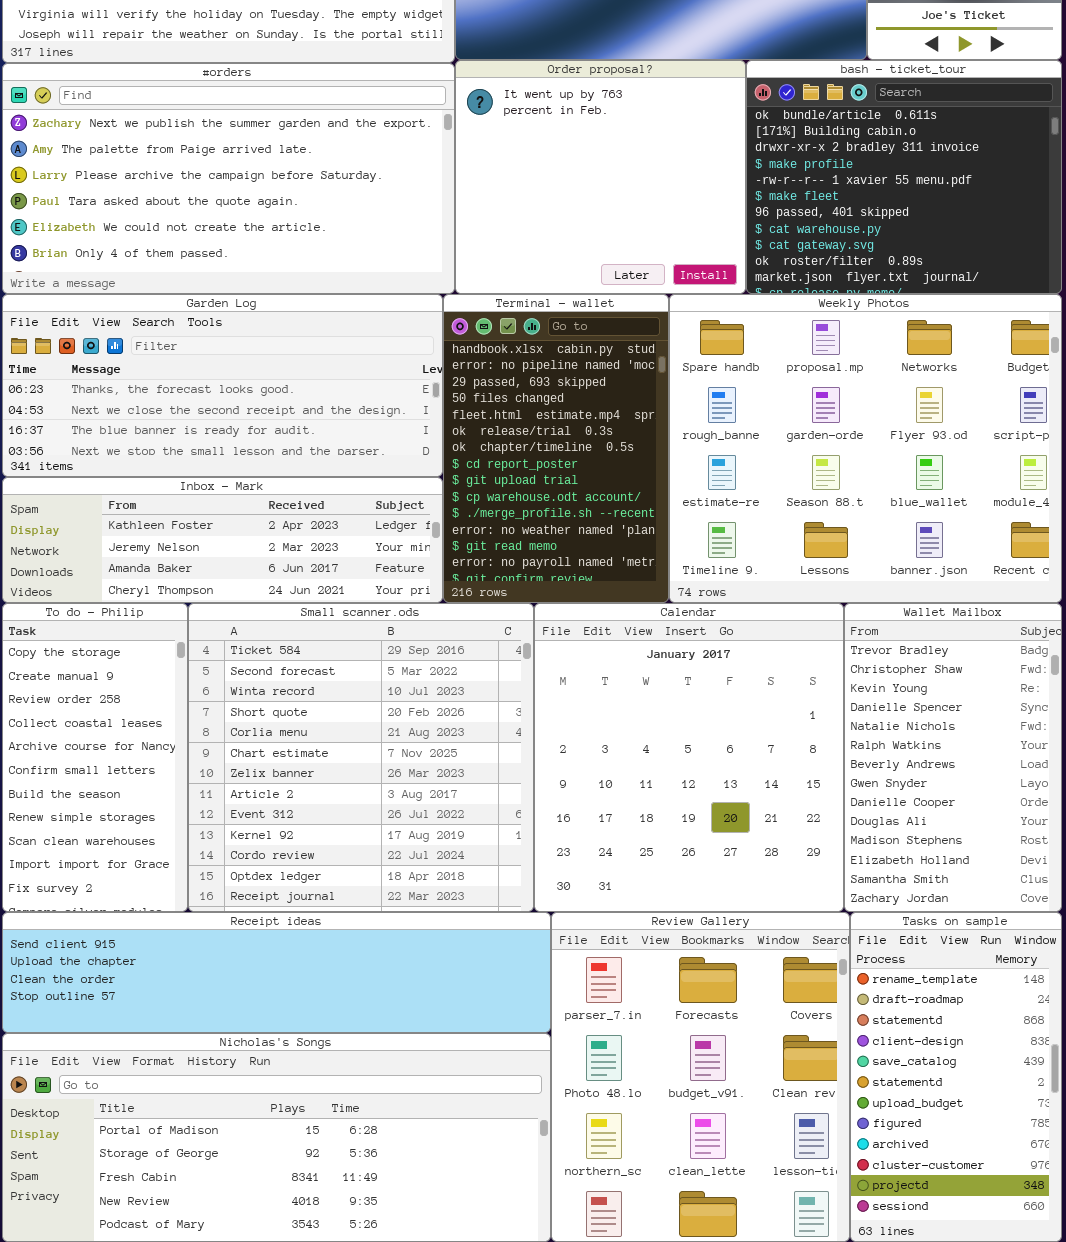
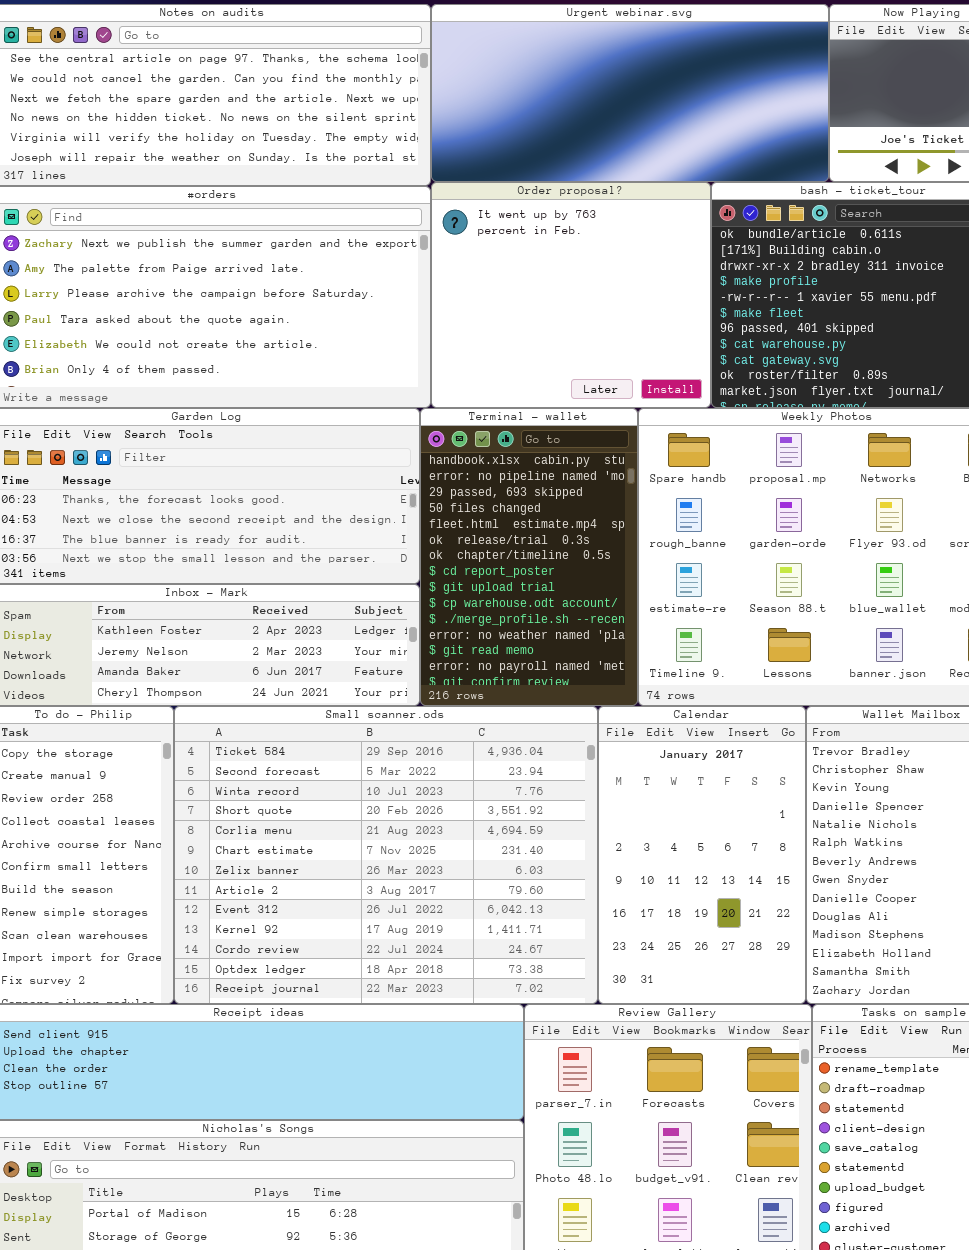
Small scanner.ods: [188,603,534,912] -> [174,706,598,1004], resized
Calendar: [534,603,844,912] -> [598,706,806,1004], resized

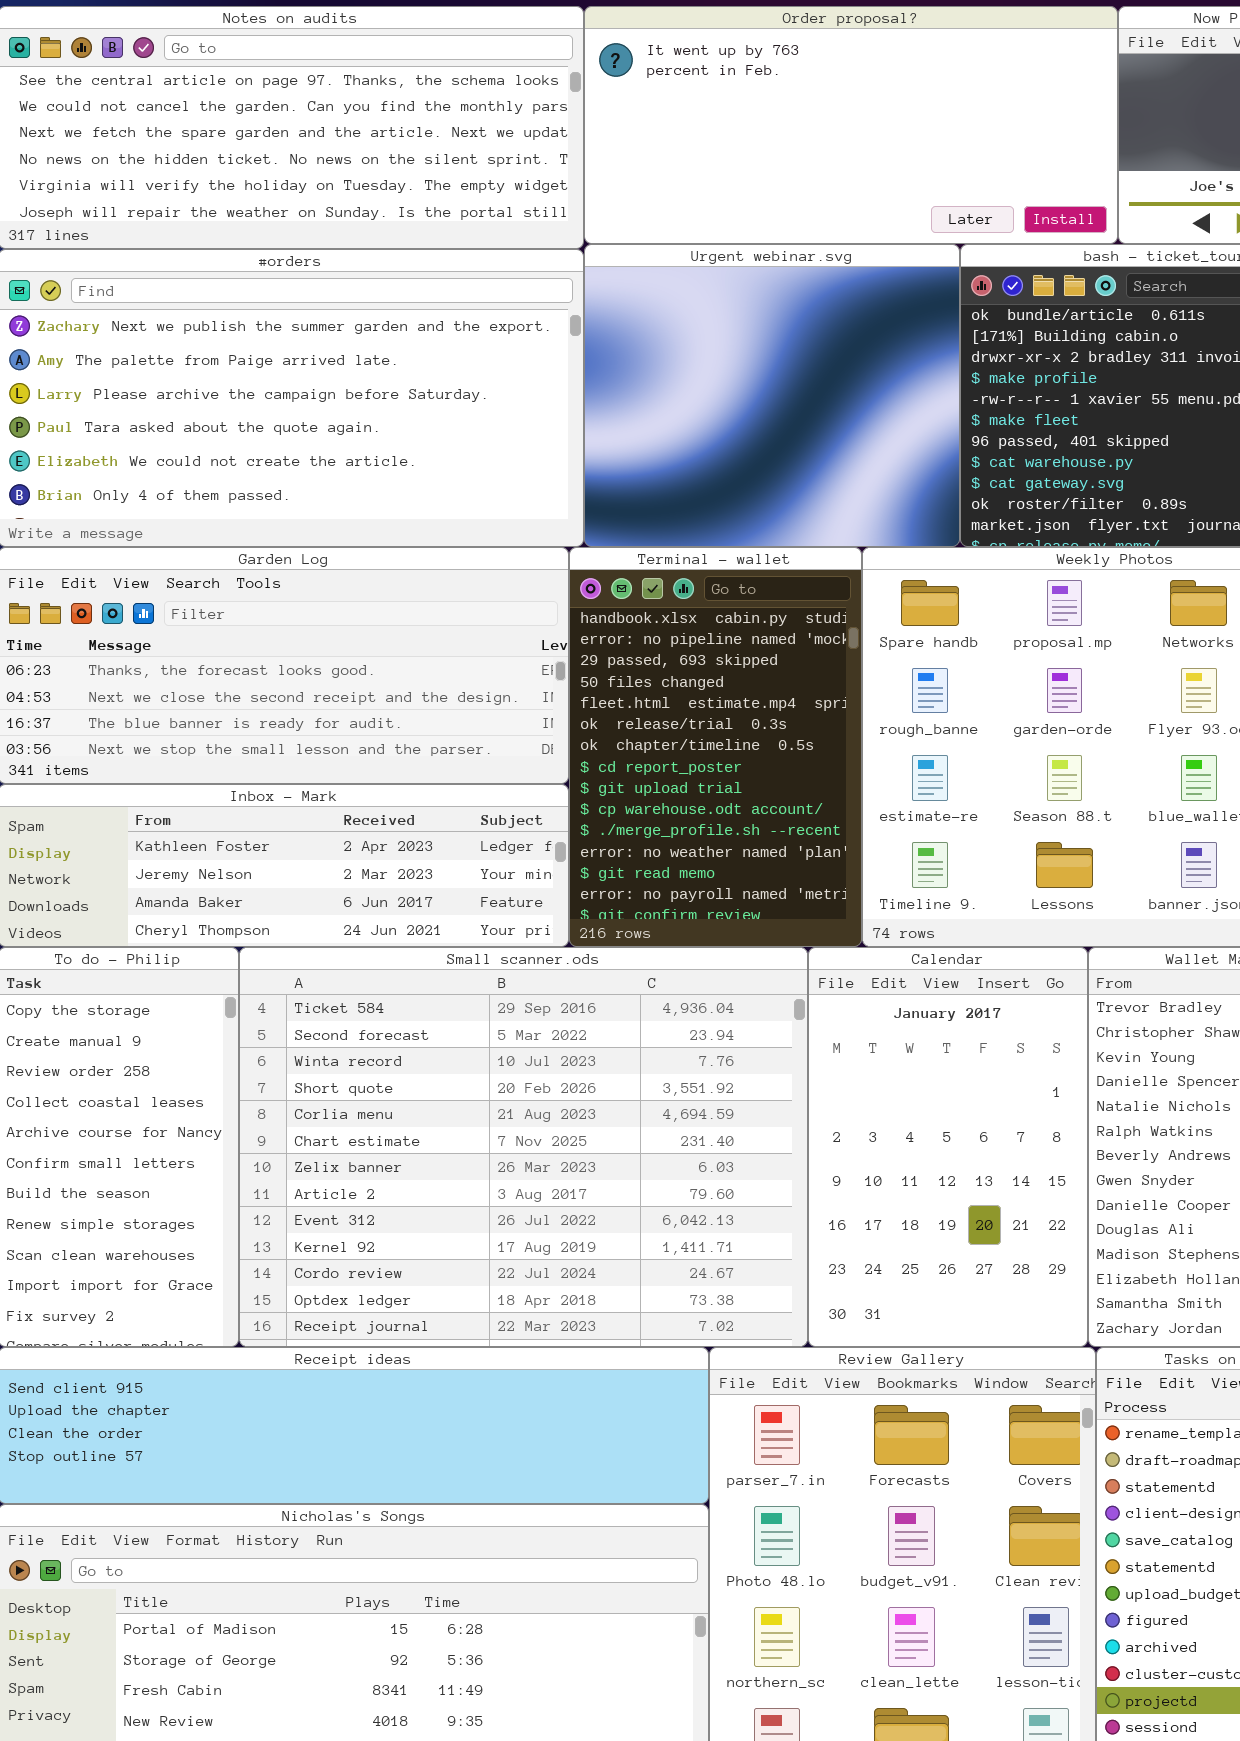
Urgent webinar.svg: [431,4,829,182] -> [584,244,960,547], moved, resized
Order proposal?: [431,182,711,408] -> [584,6,1118,244], moved, resized

